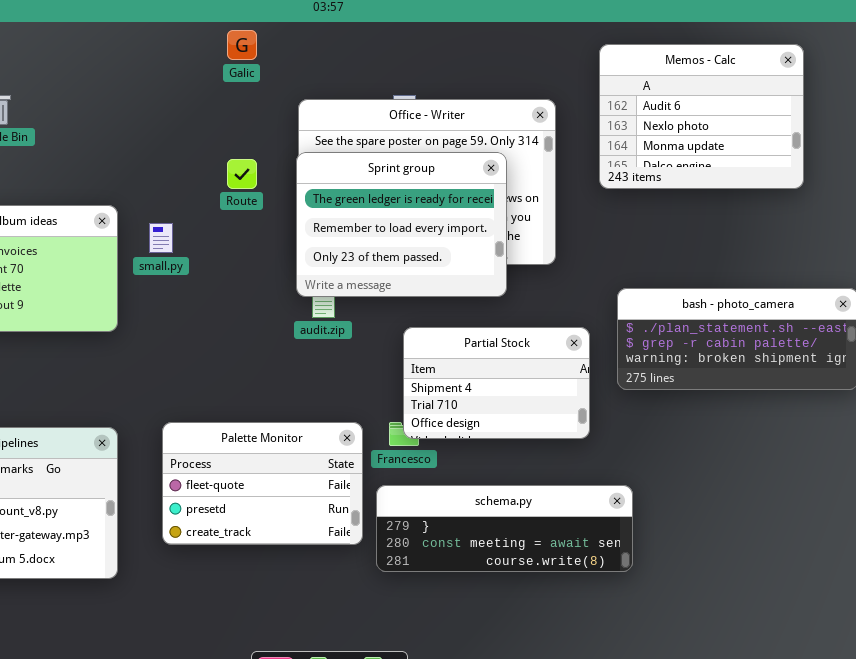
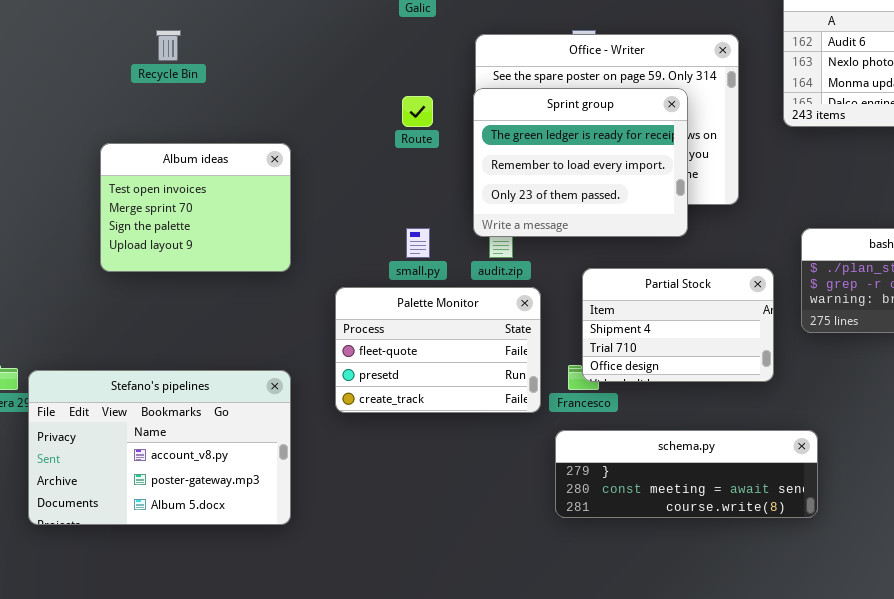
small.py: [149,223,173,253] -> [406,228,430,258], moved
Palette Monitor: [162,422,363,545] -> [335,287,541,413], moved

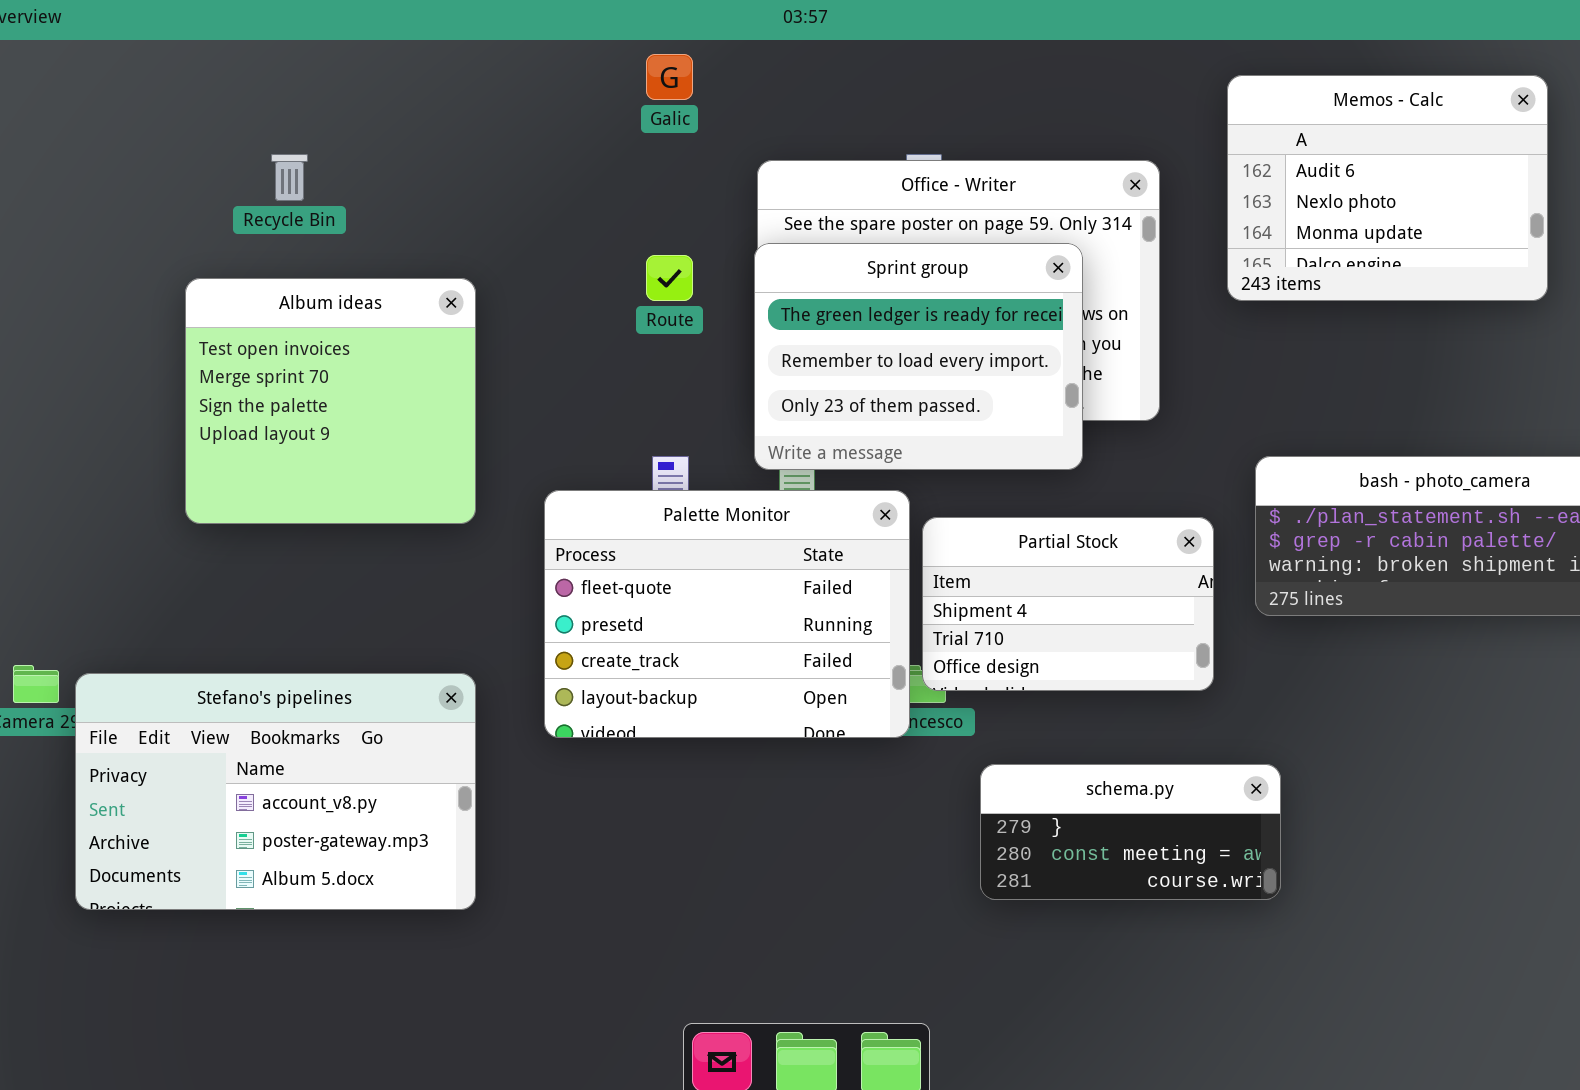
Album ideas: [100,143,291,272] -> [185,278,476,524], resized
Palette Monitor: [335,287,541,413] -> [544,490,910,738], resized
schema.py: [555,430,818,518] -> [980,764,1281,900], resized

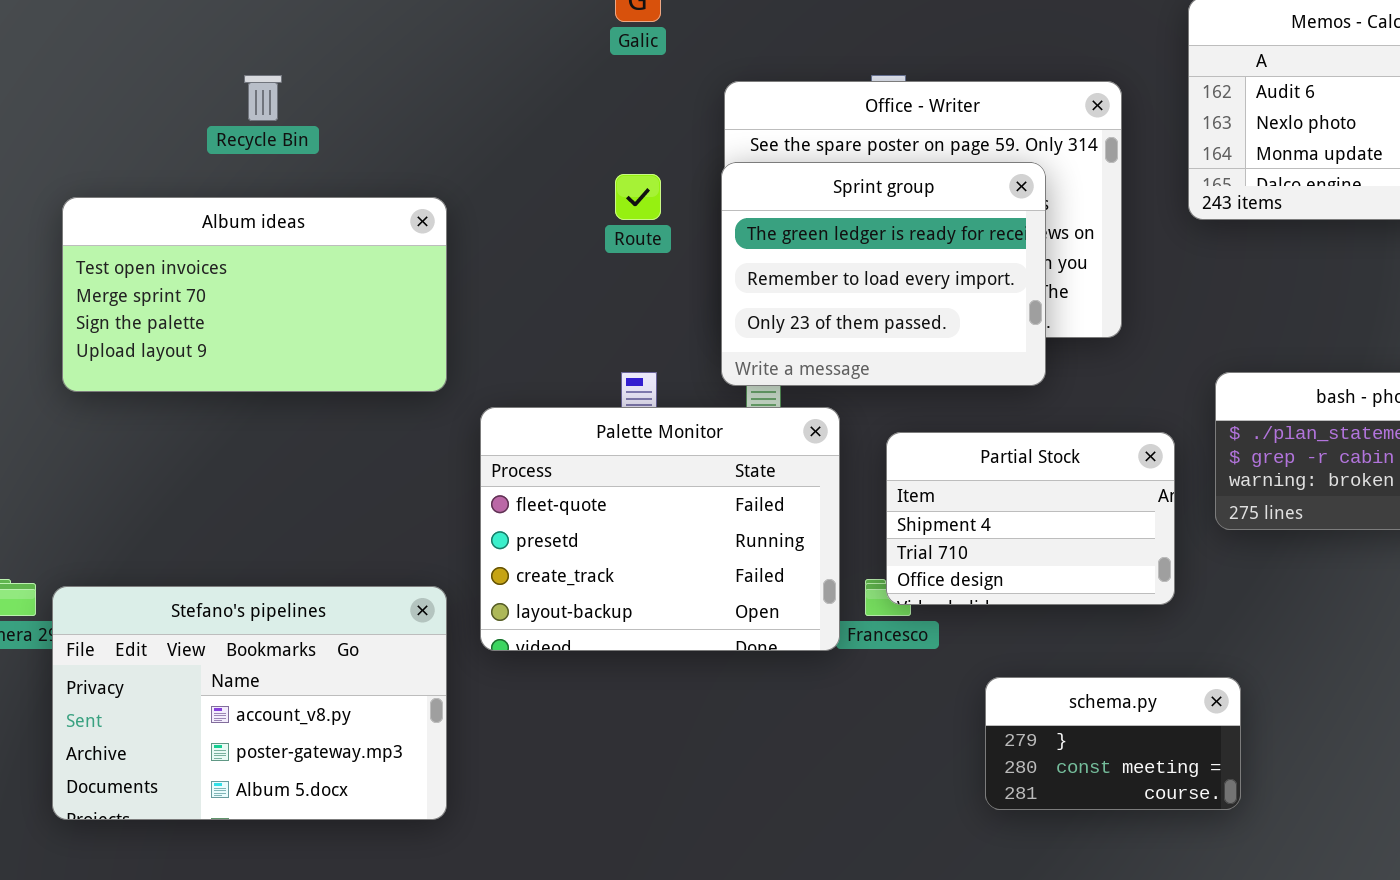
Album ideas: [185,278,476,524] -> [62,197,447,392], resized
Palette Monitor: [544,490,910,738] -> [480,407,840,651], moved
schema.py: [980,764,1281,900] -> [985,677,1241,810], resized

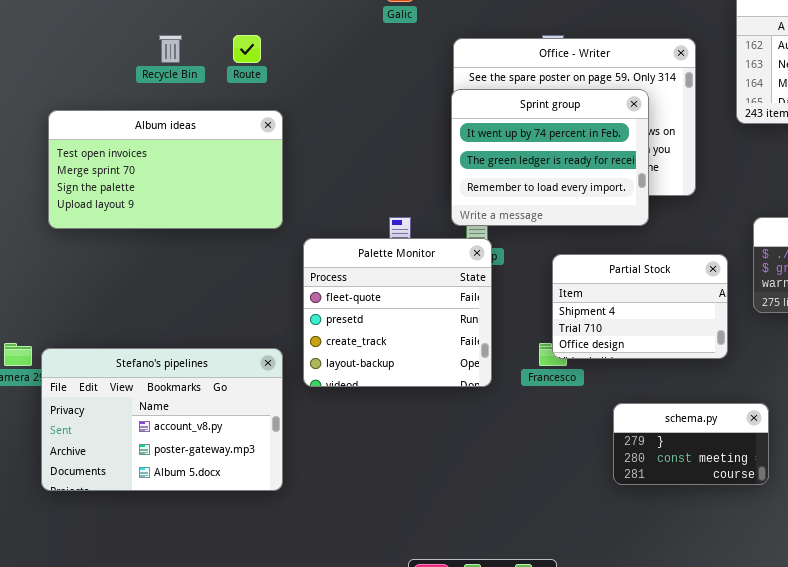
Sprint group: [721,162,1046,386] -> [451,89,649,226], scrolled up 1 row
Route: [615,174,661,220] -> [233,35,261,63], moved
Palette Monitor: [480,407,840,651] -> [303,238,492,387], resized

